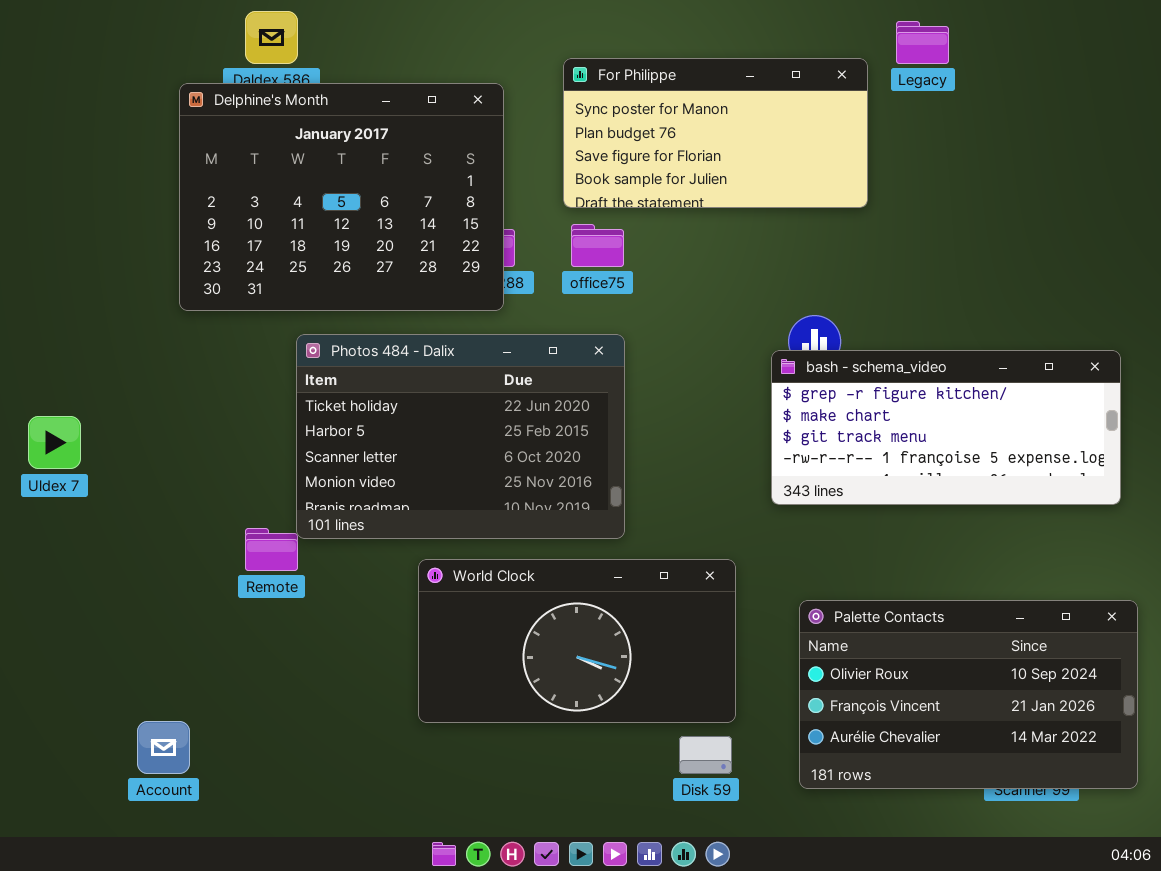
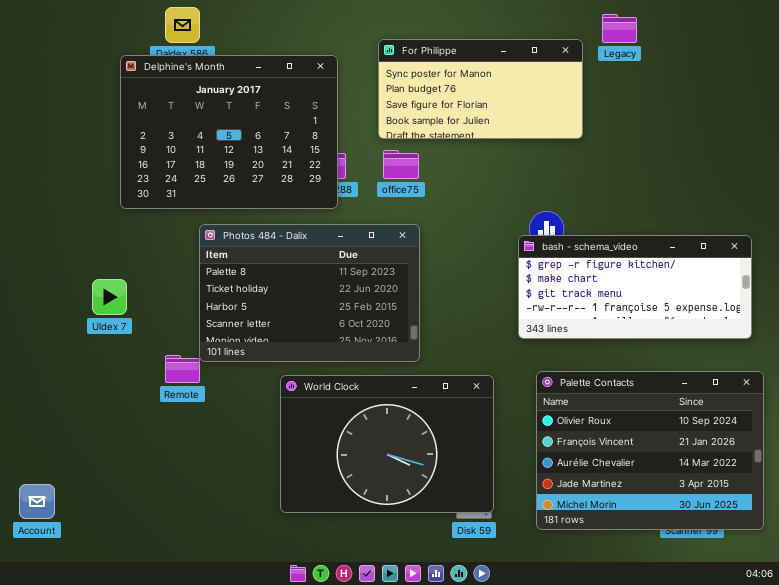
Photos 484 - Dalix: [296,334,625,539] -> [199,224,420,362], scrolled up 1 row
Uldex 7: [28,416,81,469] -> [92,279,127,315], moved
World Clock: [418,559,736,723] -> [280,375,494,513], resized
Palette Contacts: [799,600,1138,789] -> [536,371,764,530], resized
Account: [137,721,190,774] -> [19,484,55,519], moved

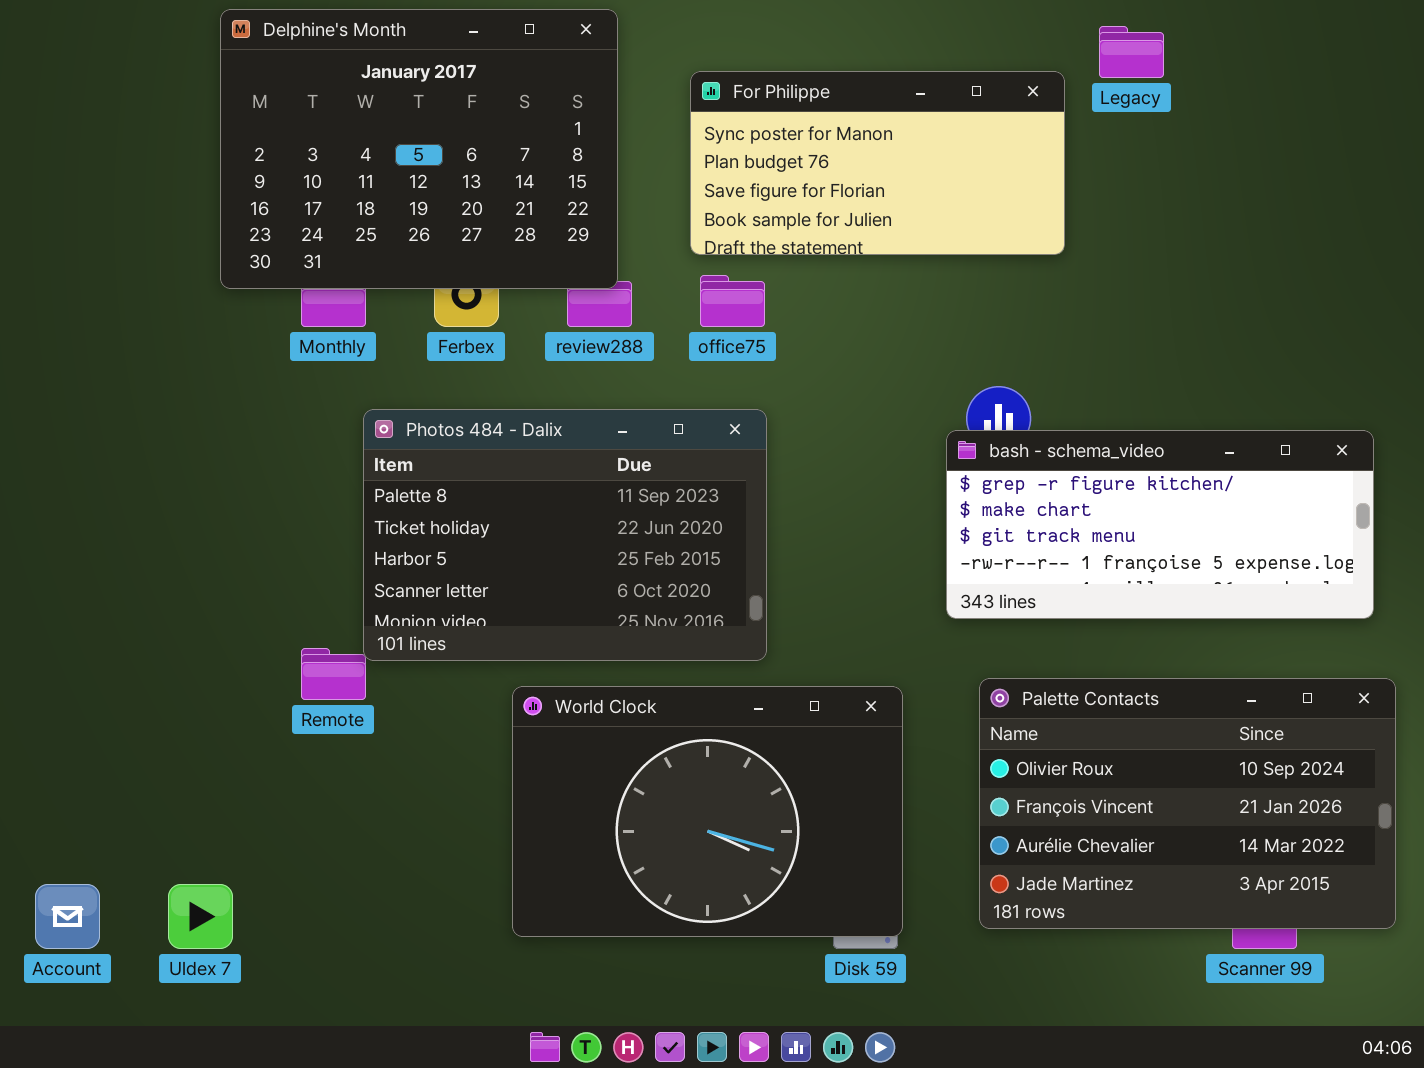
Delphine's Month: [120,55,338,209] -> [220,9,618,289], moved
Uldex 7: [92,279,127,315] -> [168,884,233,949], moved
Palette Contacts: [536,371,764,530] -> [979,678,1396,929], resized

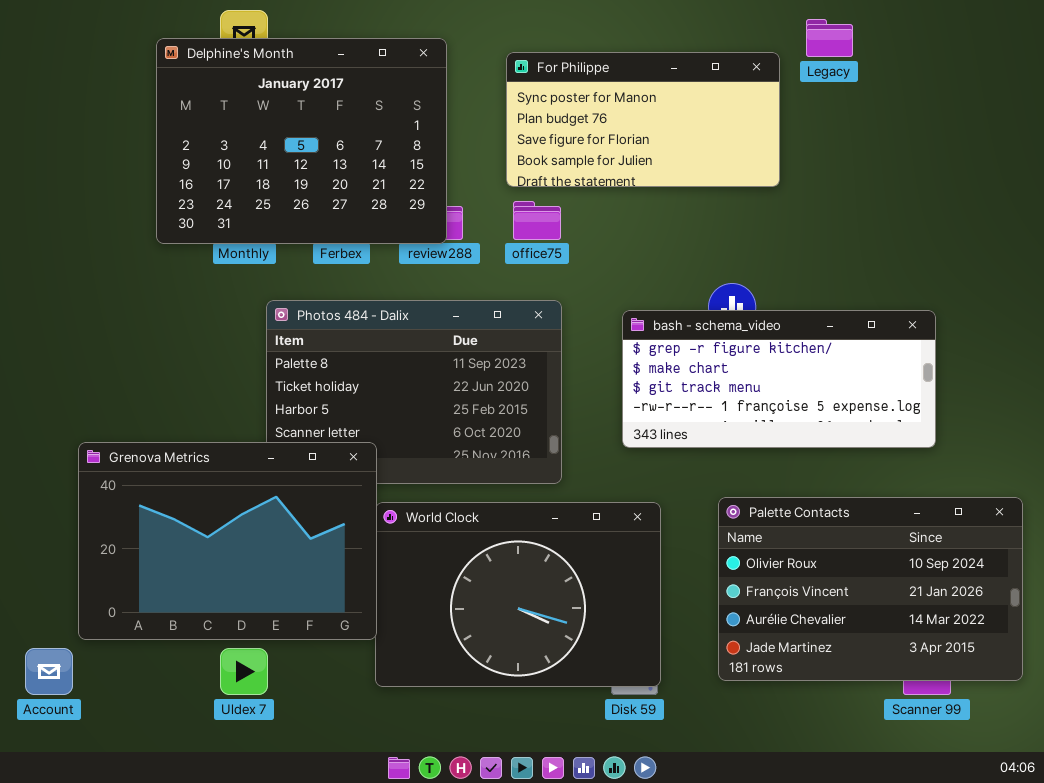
Delphine's Month: [220,9,618,289] -> [156,38,447,244], moved
bash - schema_video: [946,430,1374,619] -> [622,310,936,448], moved
Grenova Metrics: none -> [78,442,377,640], opened
Uldex 7: [168,884,233,949] -> [220,648,268,695], moved

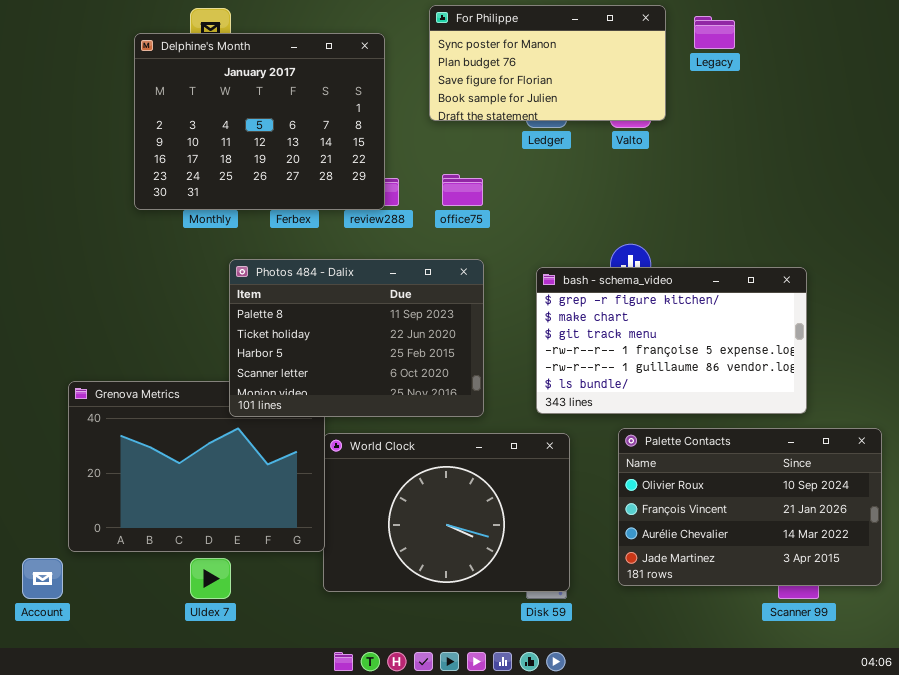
For Philippe: [506,52,780,187] -> [429,5,666,121], moved
Photos 484 - Dalix: [266,300,562,484] -> [229,259,484,417], raised
bash - schema_video: [622,310,936,448] -> [536,267,807,414], resized

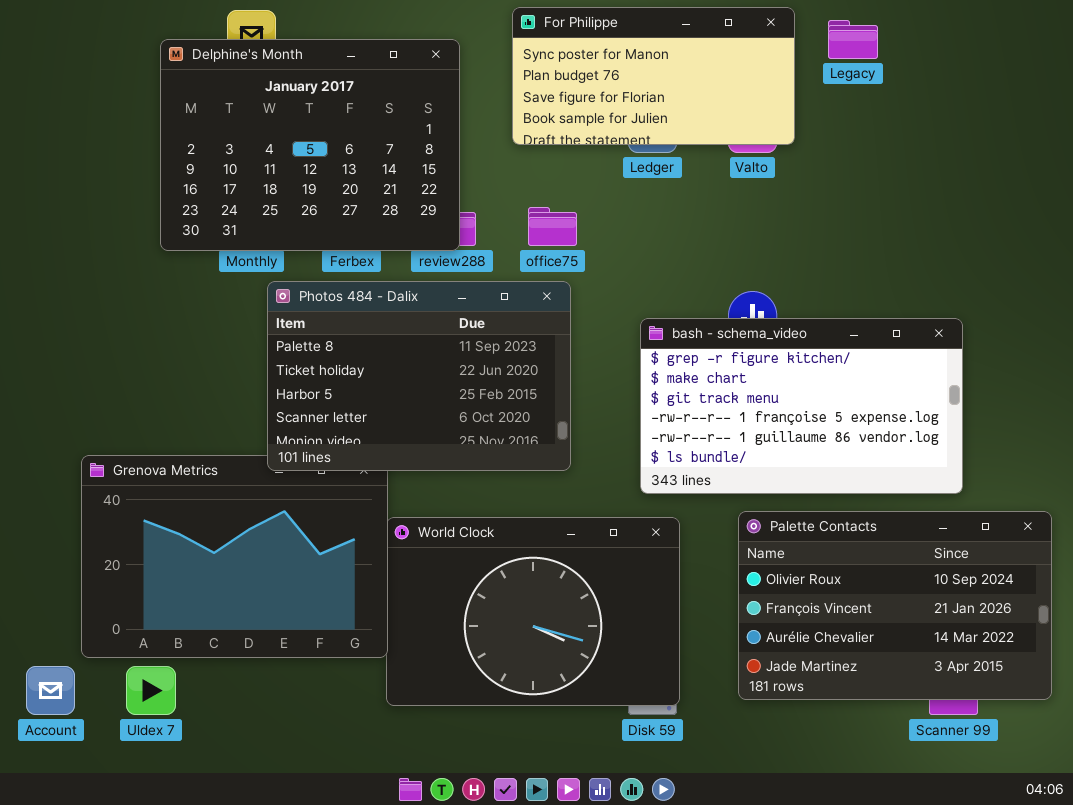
Photos 484 - Dalix: [229,259,484,417] -> [267,281,571,471], moved
Uldex 7: [190,558,231,599] -> [126,666,176,715], moved

